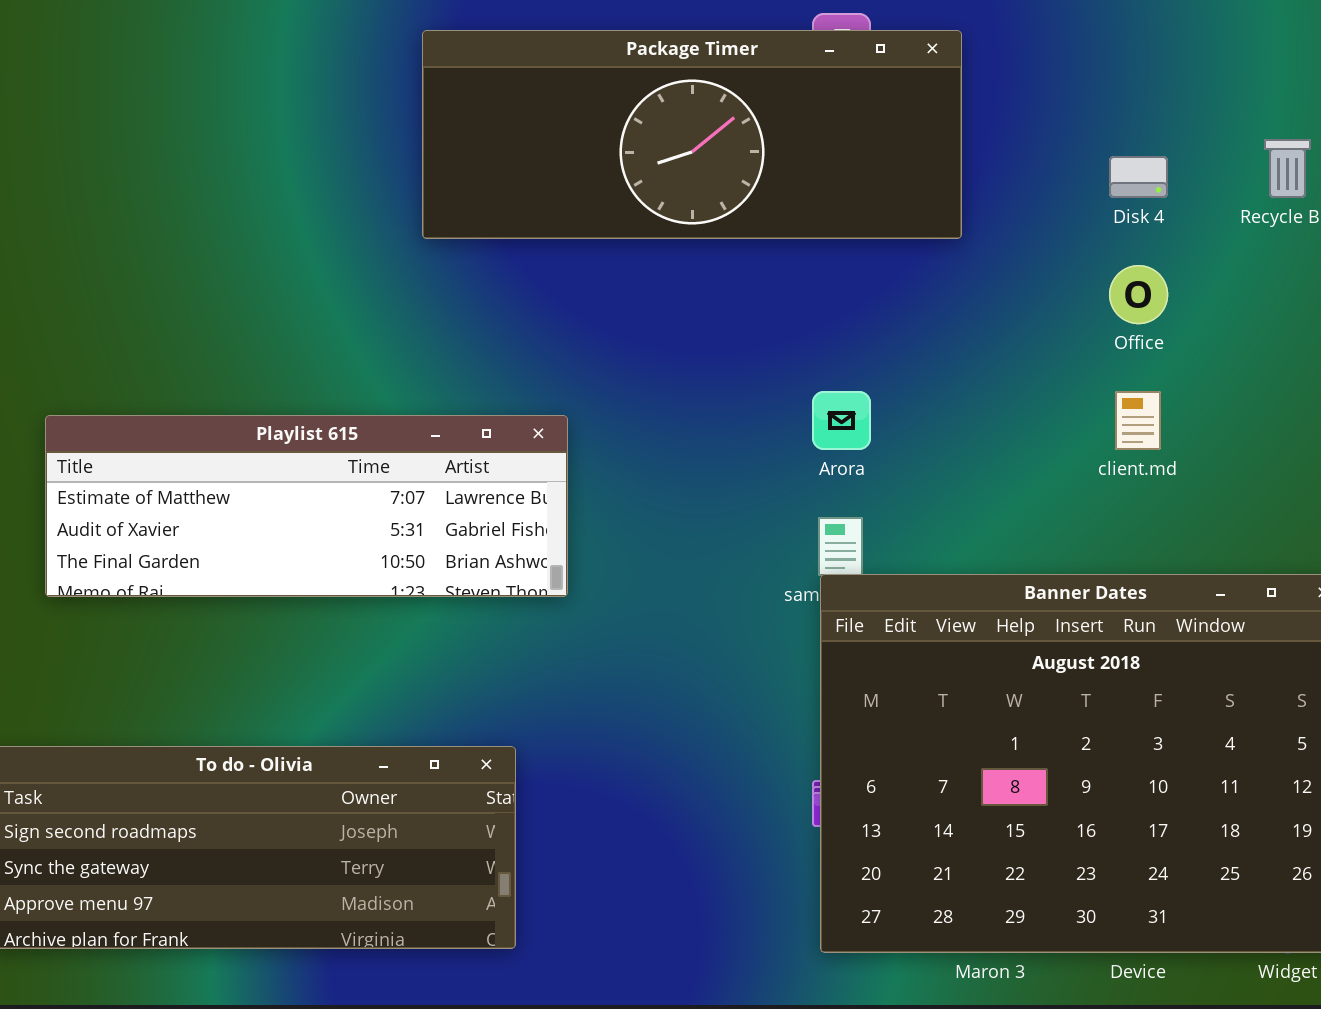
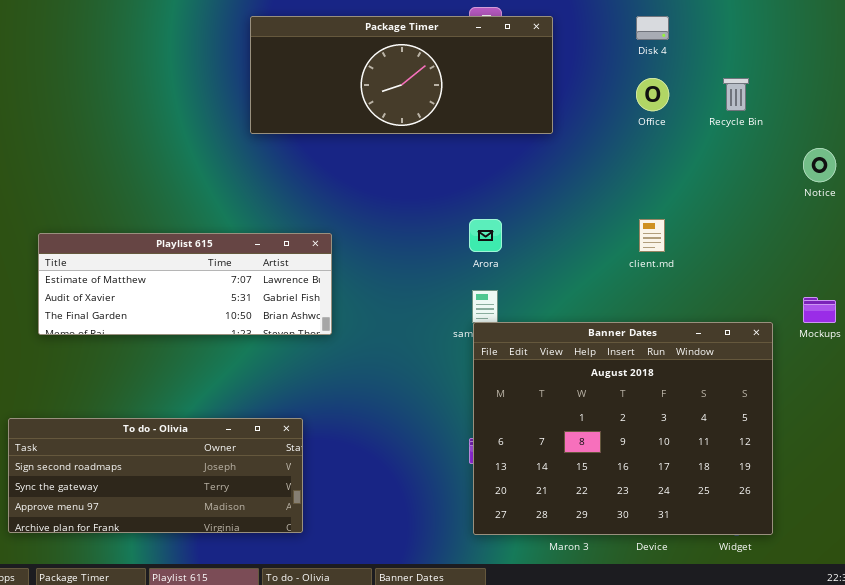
Disk 4: [1109,156,1168,198] -> [636,16,669,40], moved
Office: [1109,265,1168,324] -> [636,78,669,111], moved

